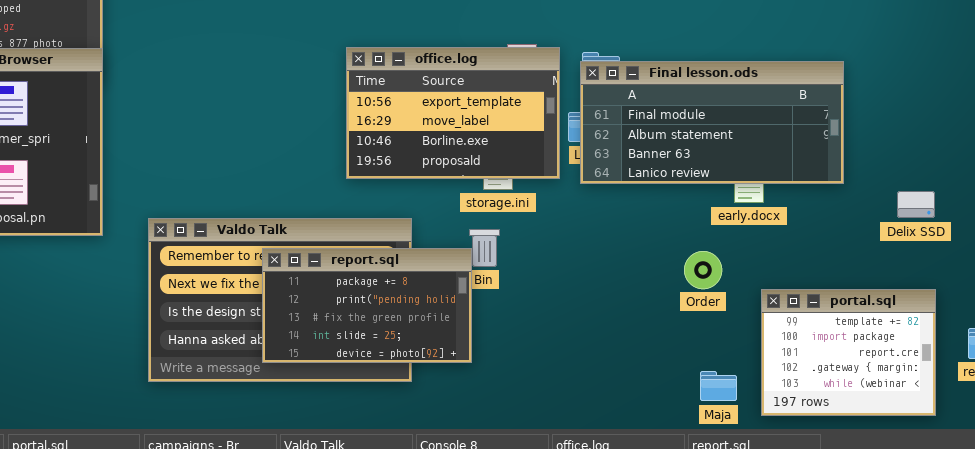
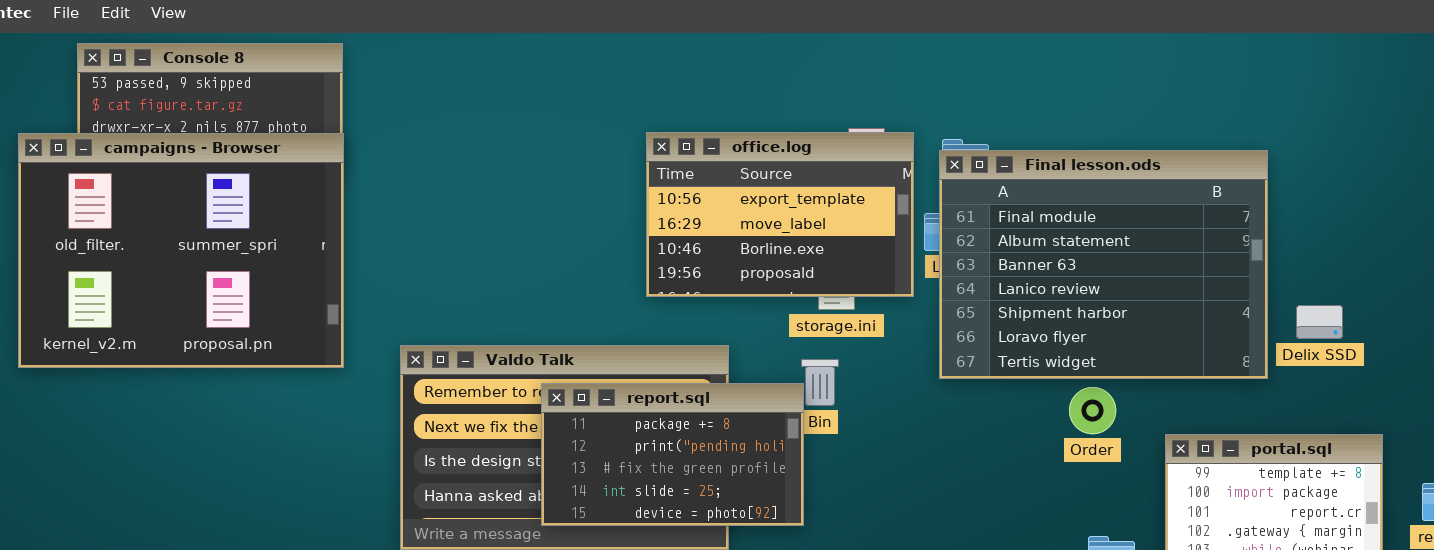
Final lesson.ods: [580,61,844,184] -> [939,150,1268,379], resized
Delix SSD: [897,191,935,218] -> [1296,305,1343,339], moved

